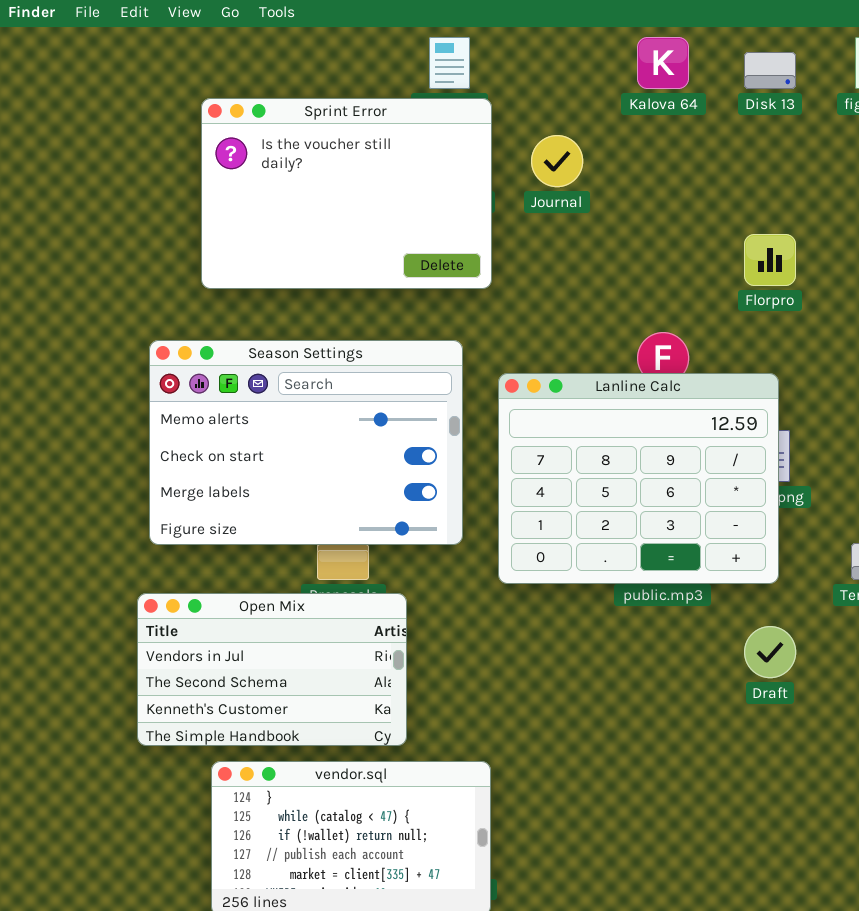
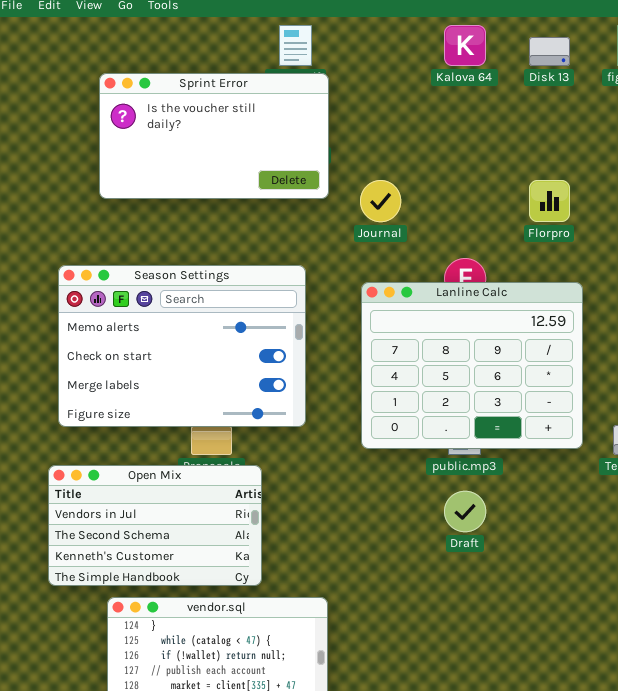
Sprint Error: [201,98,492,289] -> [99,73,329,199], resized
Journal: [531,135,583,187] -> [360,180,401,222], moved
Lanline Calc: [498,373,779,584] -> [361,282,583,449], moved
Draft: [744,626,796,678] -> [444,491,486,532], moved

